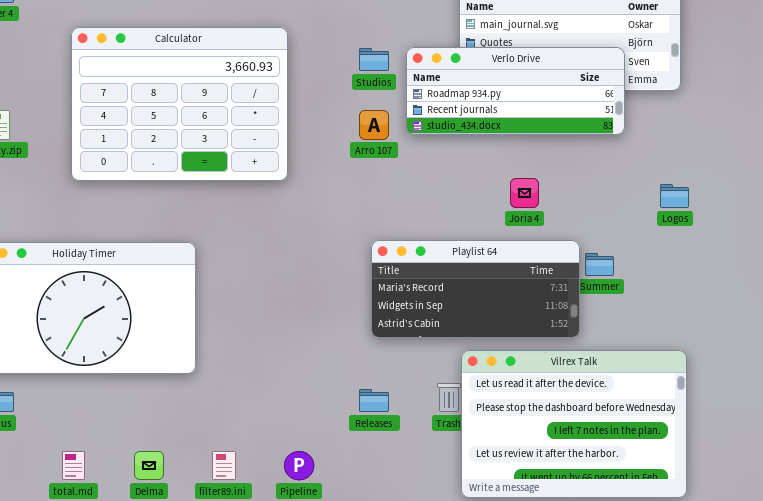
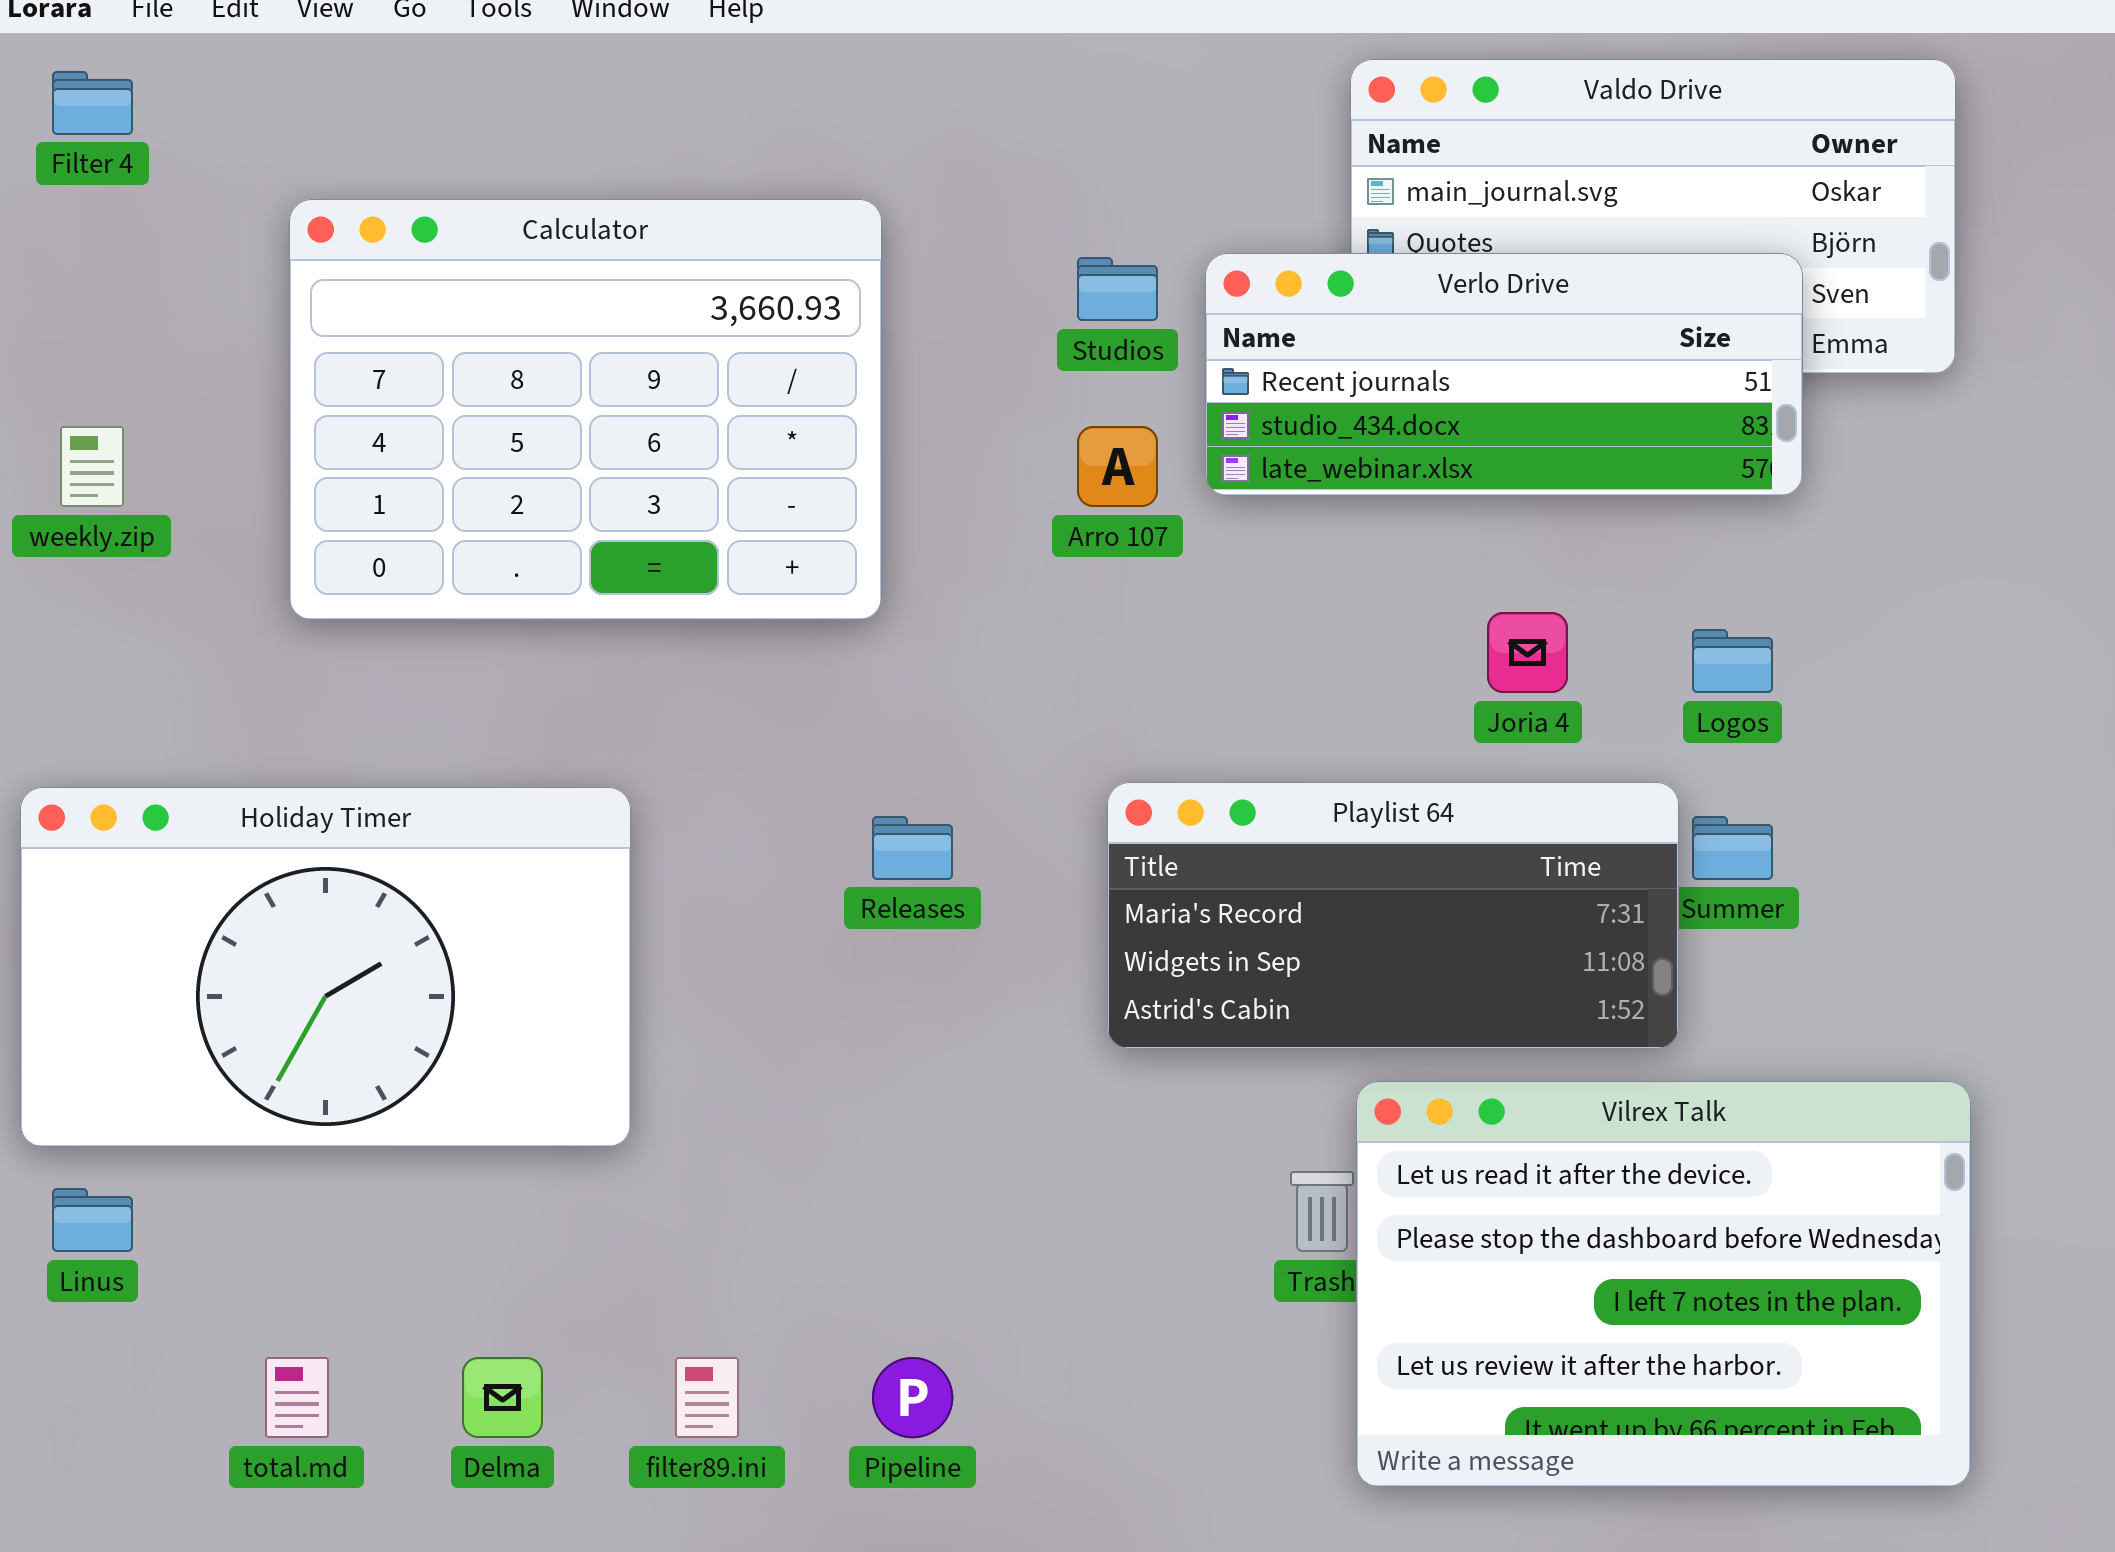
Verlo Drive: [406,47,625,135] -> [1205,253,1803,496], scrolled down 1 row
Logos: [660,184,689,208] -> [1692,629,1773,693], moved
Releases: [359,389,389,412] -> [872,816,953,880], moved

